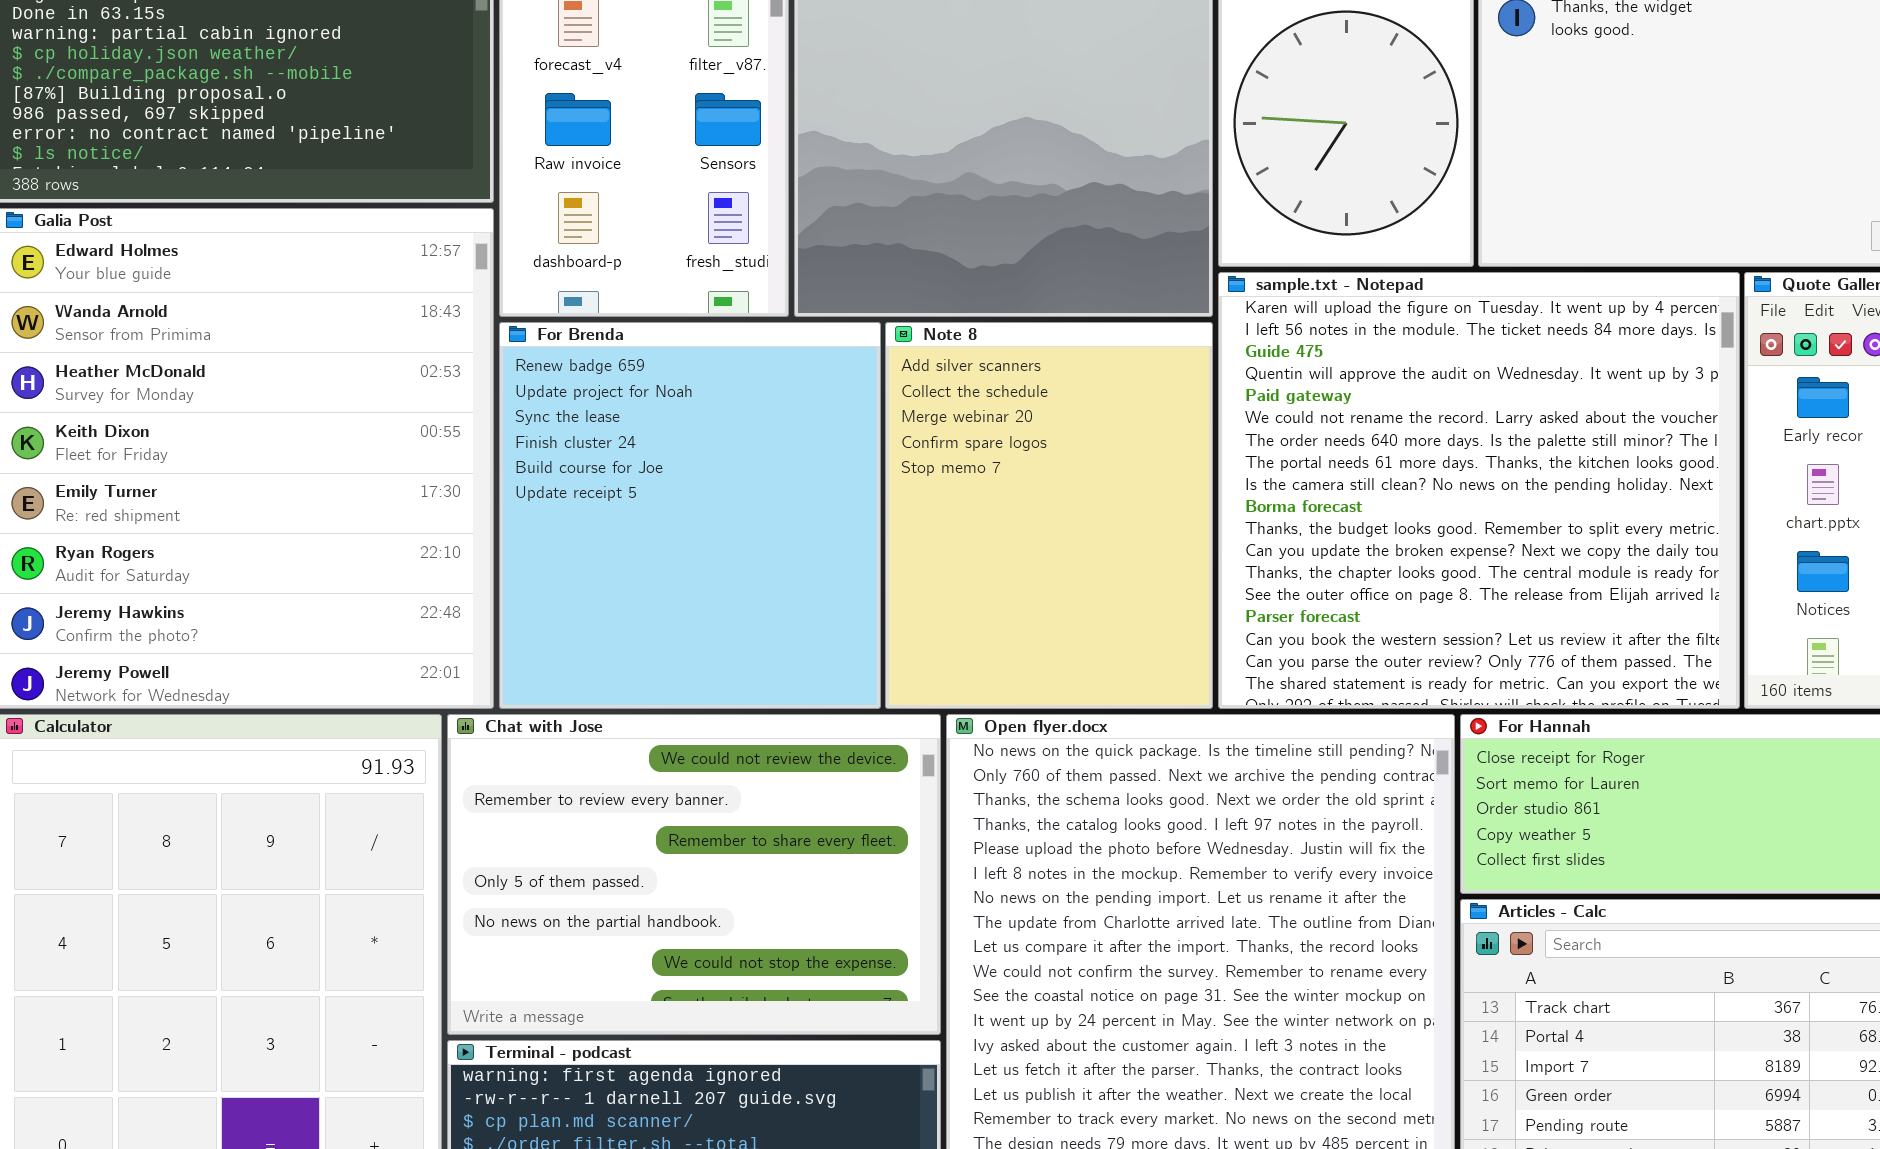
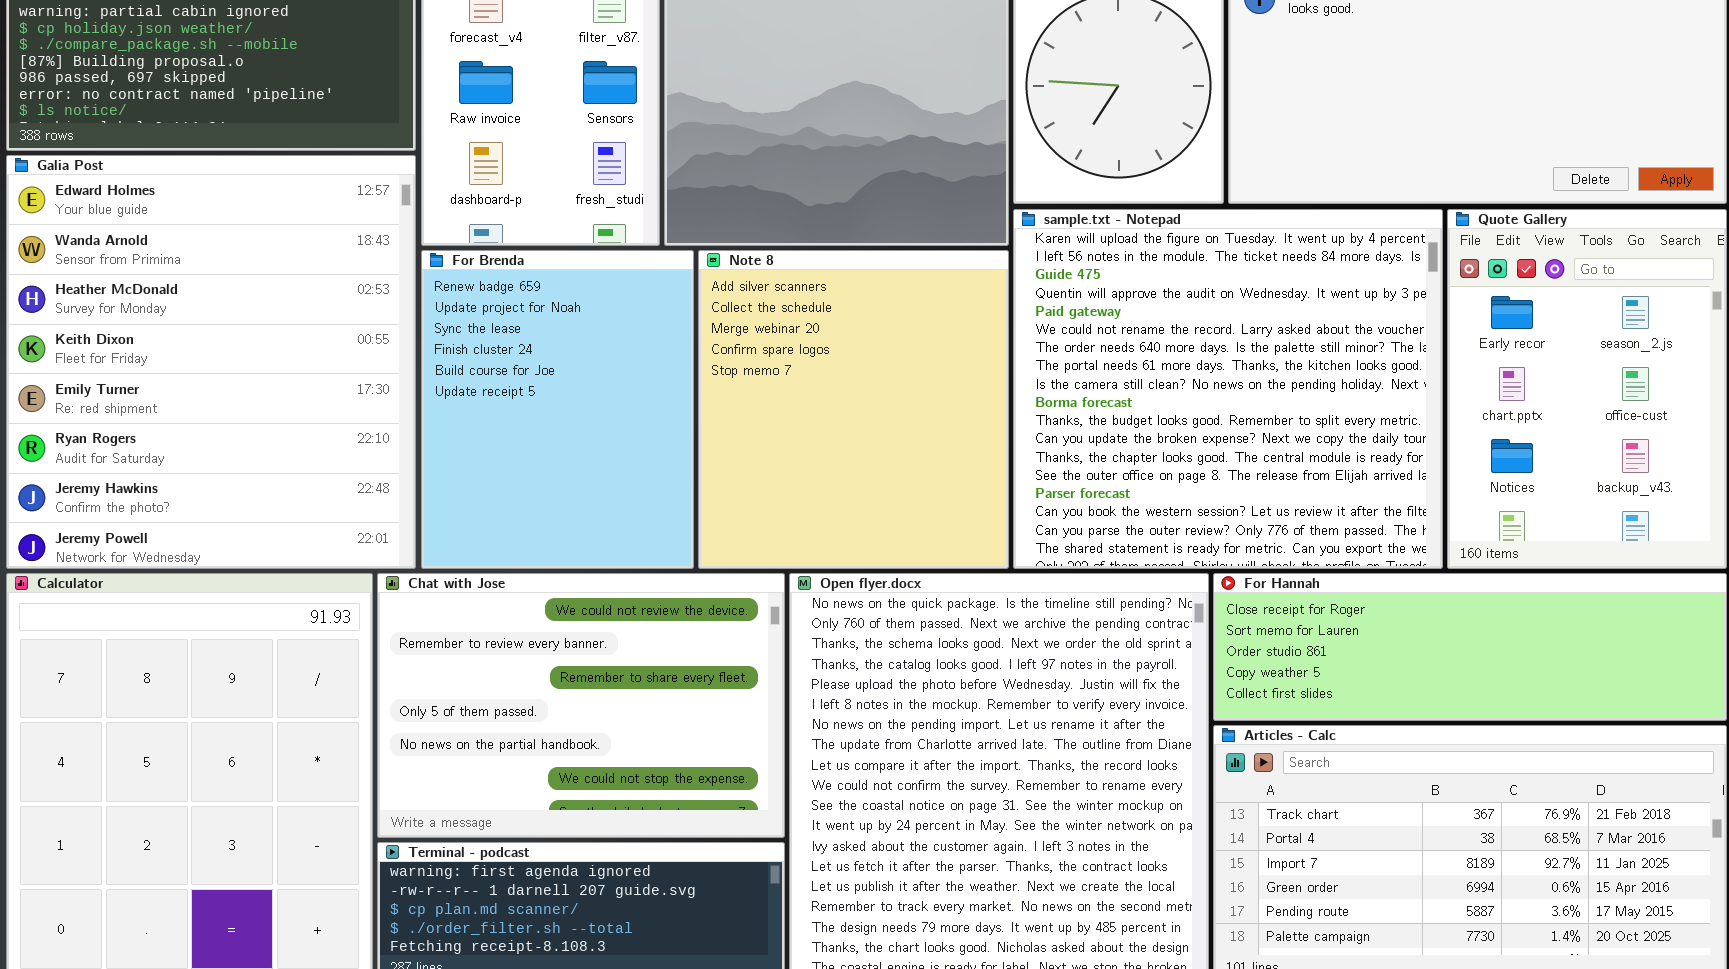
For Brenda: [499,322,881,709] -> [421,250,694,569], resized
Note 8: [885,322,1213,709] -> [698,250,1009,569], resized

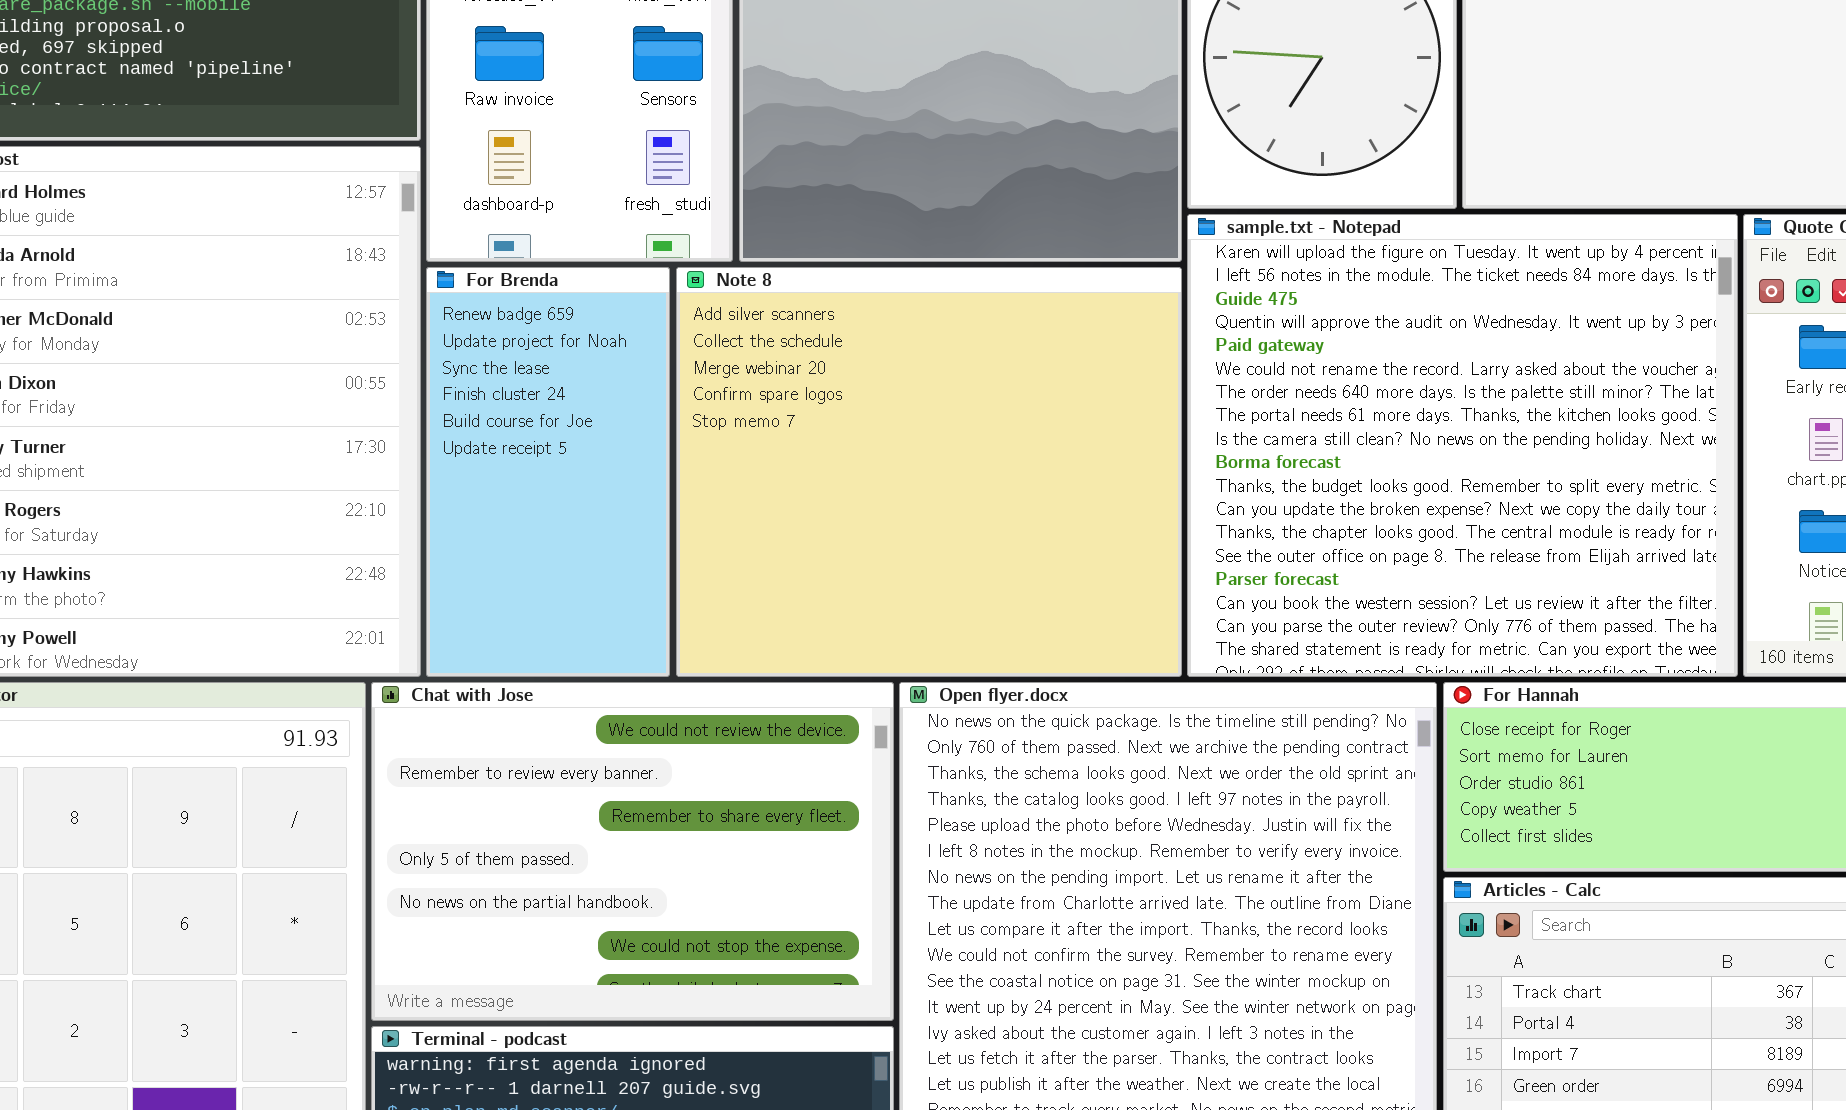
For Brenda: [421,250,694,569] -> [426,267,670,677], resized
Note 8: [698,250,1009,569] -> [676,267,1182,677], resized

